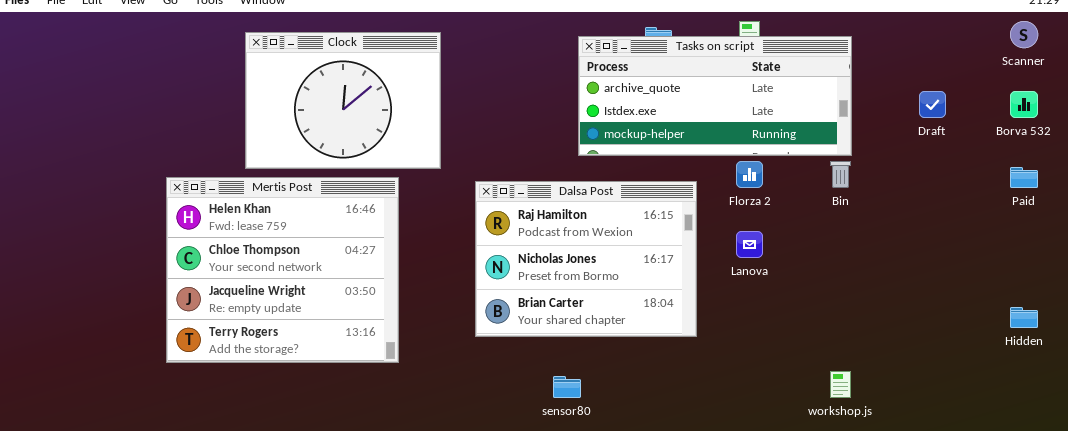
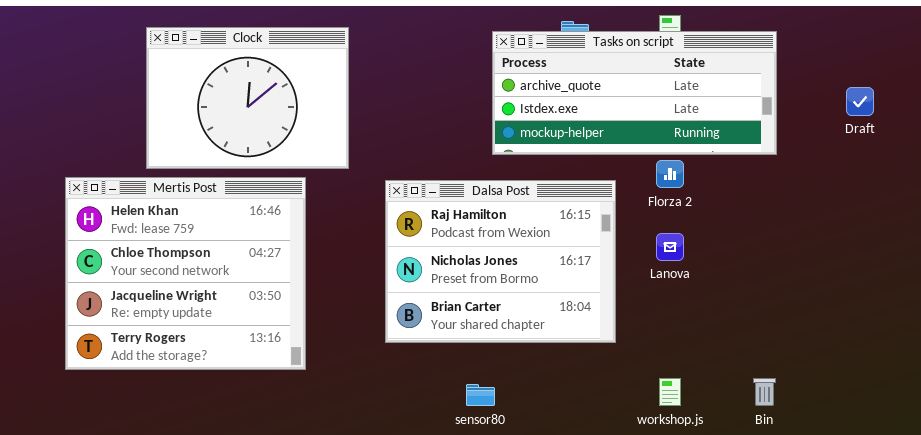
Bin: [830,161,851,188] -> [753,378,776,406], moved
workshop.js: [830,371,851,398] -> [659,378,681,406], moved

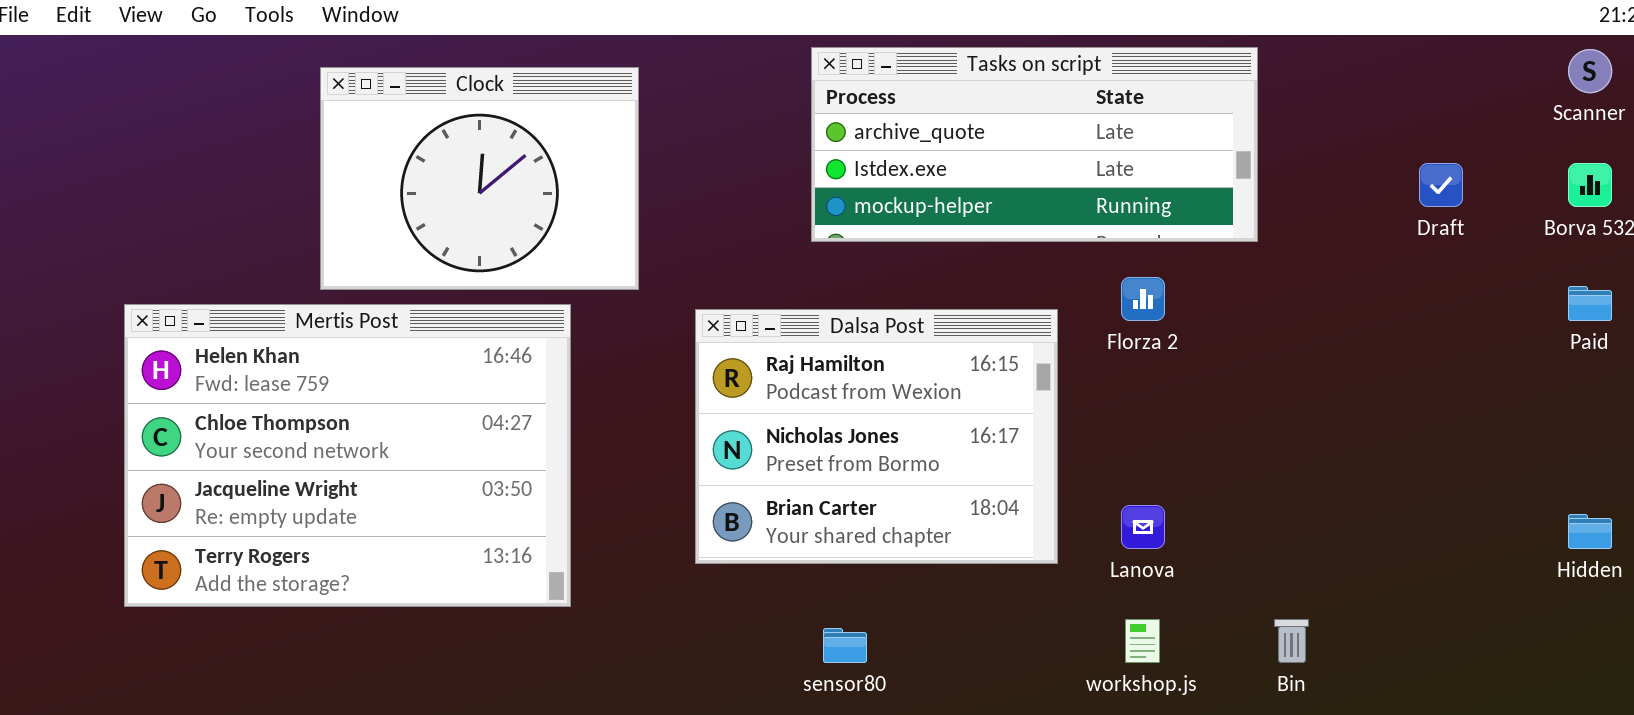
Tasks on script: [492,31,777,155] -> [811,47,1258,242], moved
Mertis Post: [65,177,306,370] -> [124,304,571,607], resized
Lanova: [656,233,684,261] -> [1121,505,1165,549], moved

